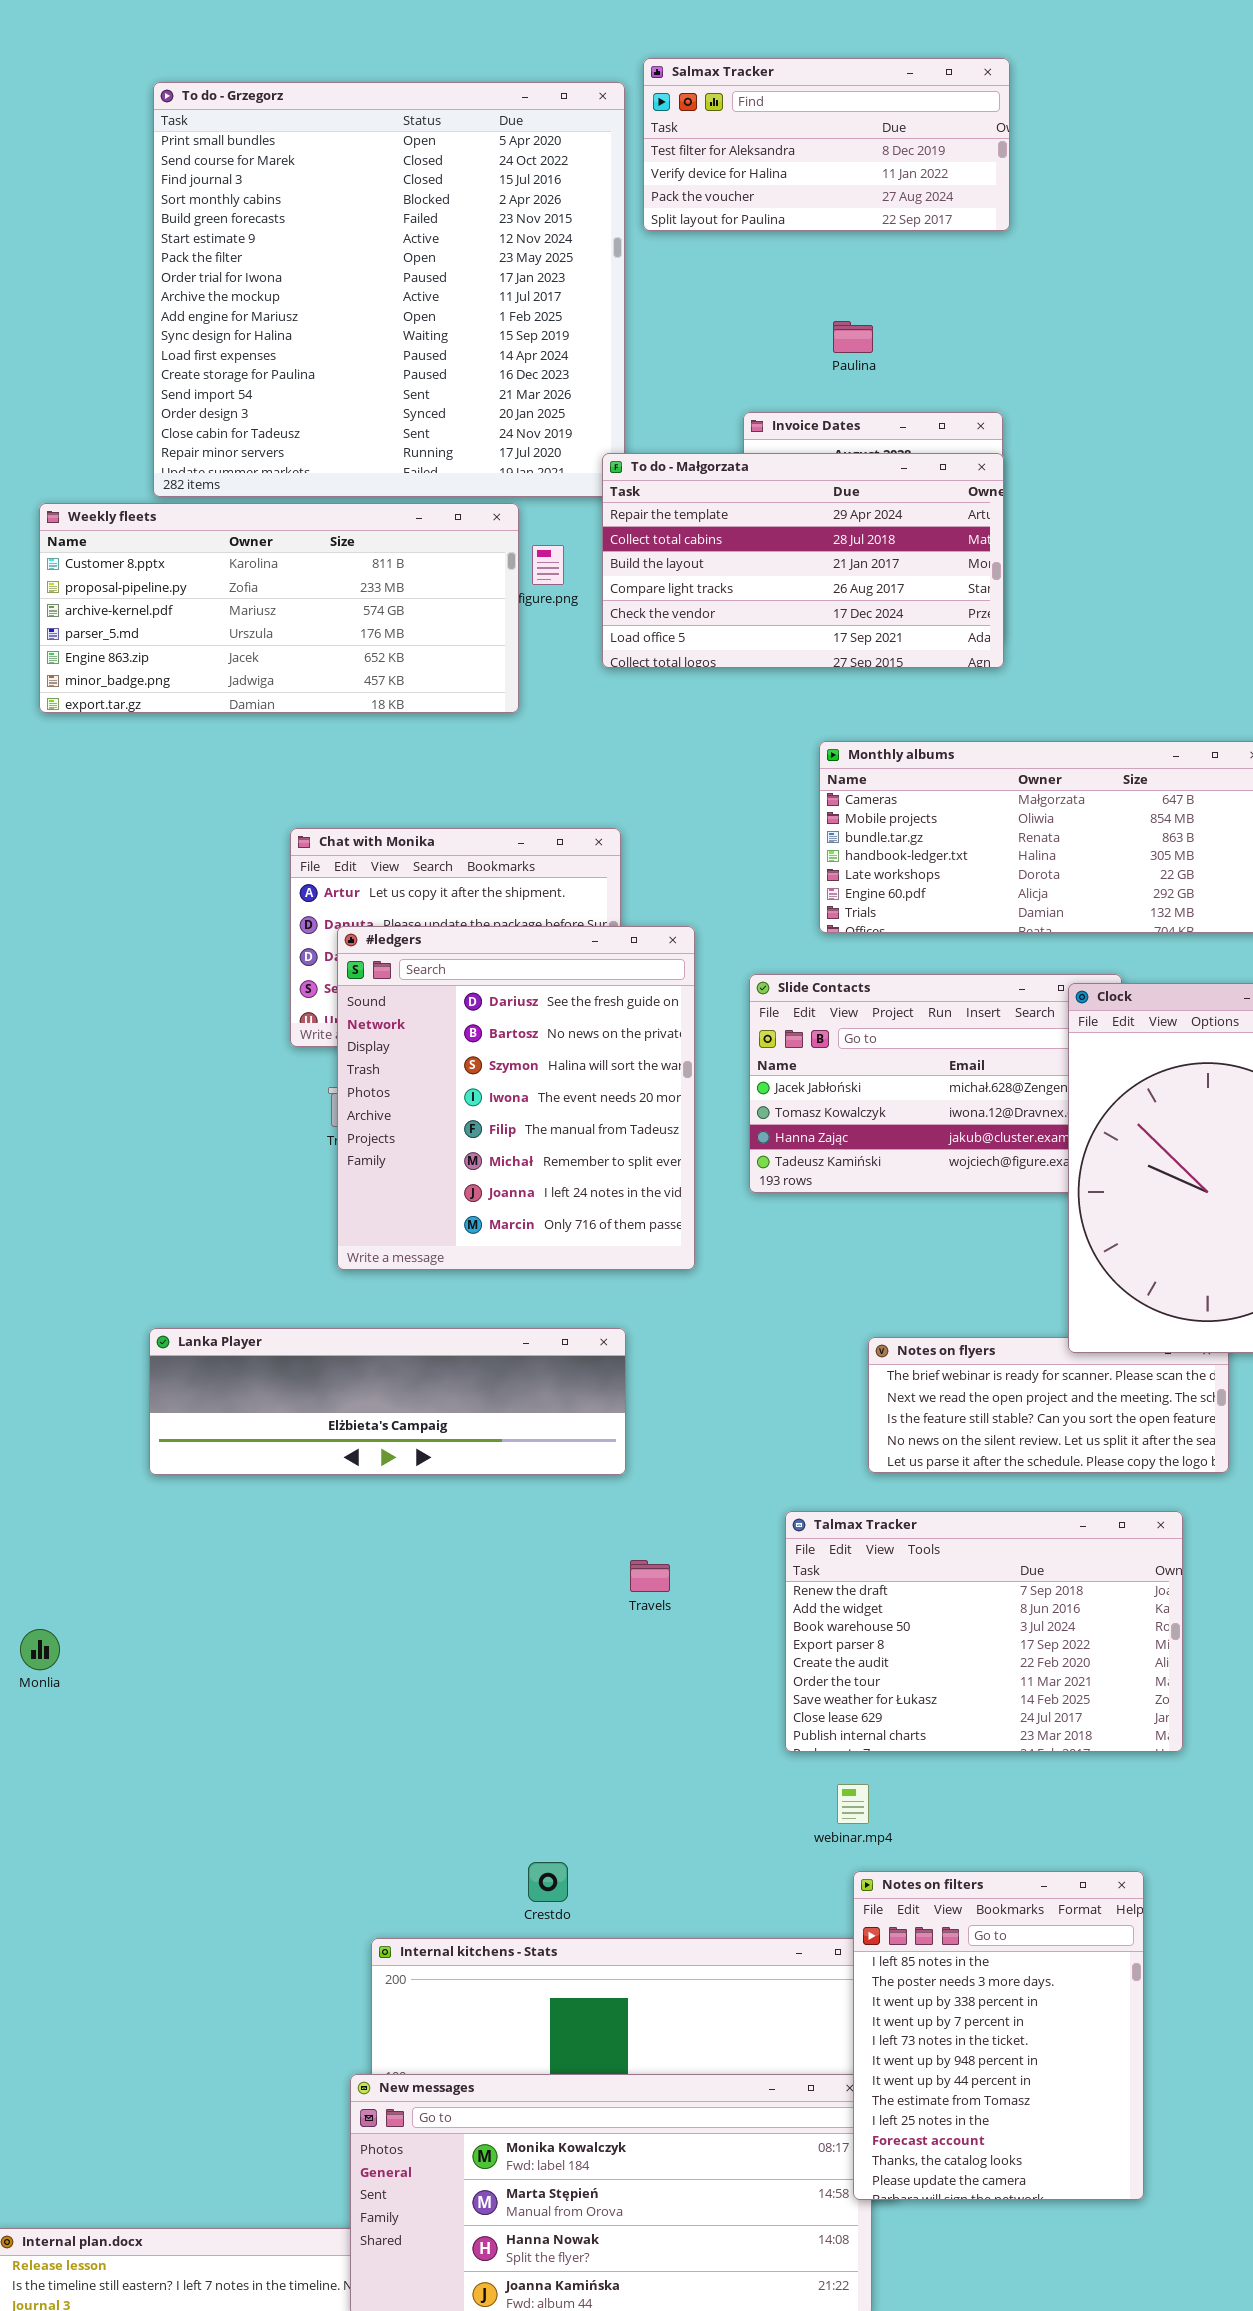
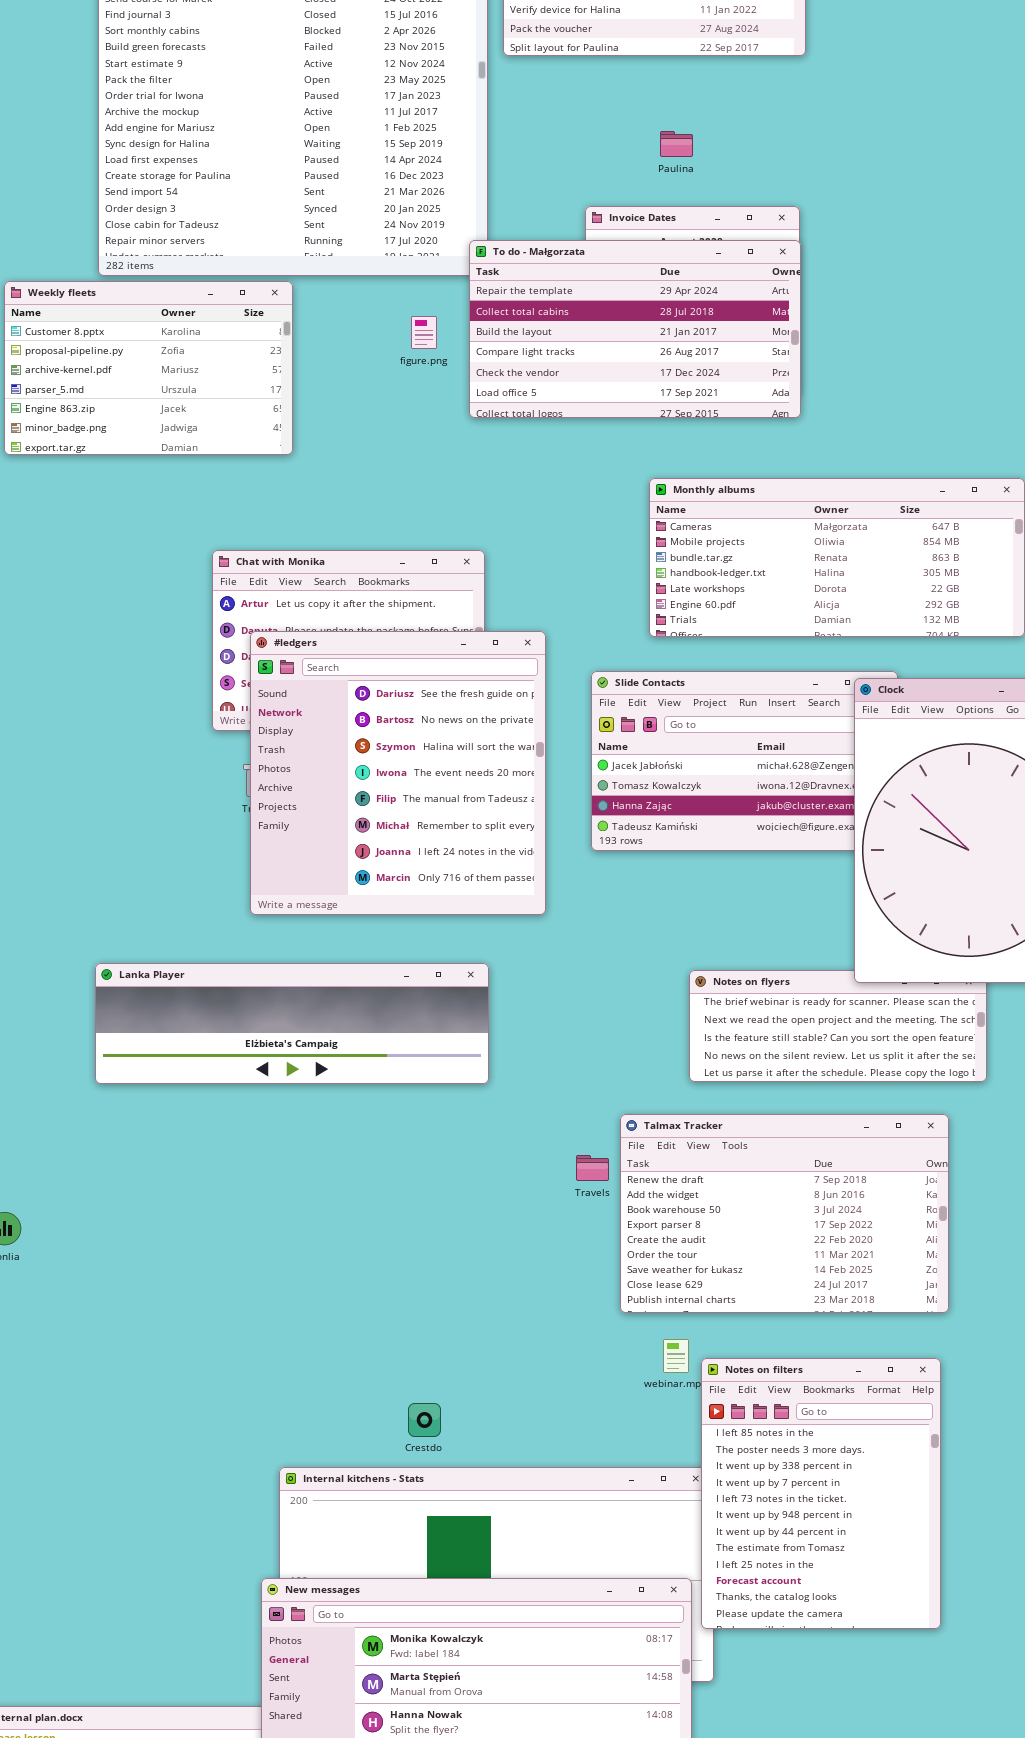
Weekly fleets: [39,503,519,713] -> [4,281,293,455], resized
Travels: [630,1560,670,1592] -> [576,1155,609,1181], moved
Notes on filters: [853,1871,1144,2200] -> [701,1358,941,1629], moved

